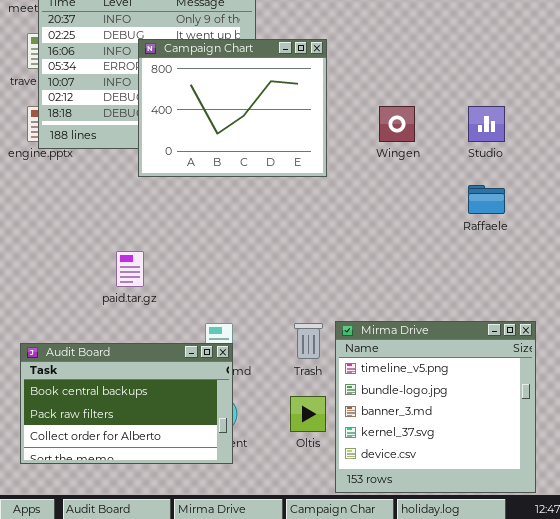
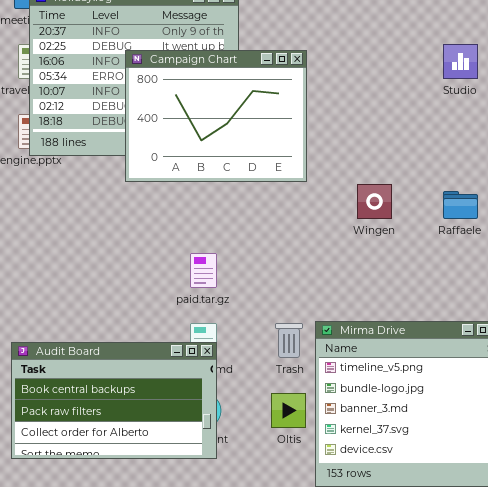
Wingen: [379,106,415,142] -> [357,184,392,219], moved
Studio: [468,106,505,142] -> [443,44,478,79], moved
paid.tar.gz: [116,251,144,287] -> [190,253,217,288], moved

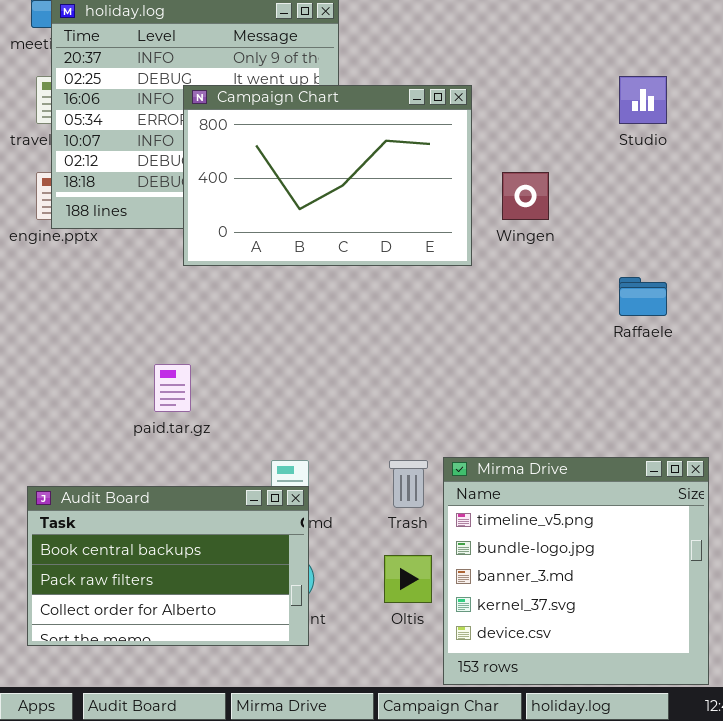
Campaign Chart: [125,50,307,182] -> [183,85,472,266], resized
Wingen: [357,184,392,219] -> [502,172,549,220], moved
paid.tar.gz: [190,253,217,288] -> [154,364,191,412], moved

